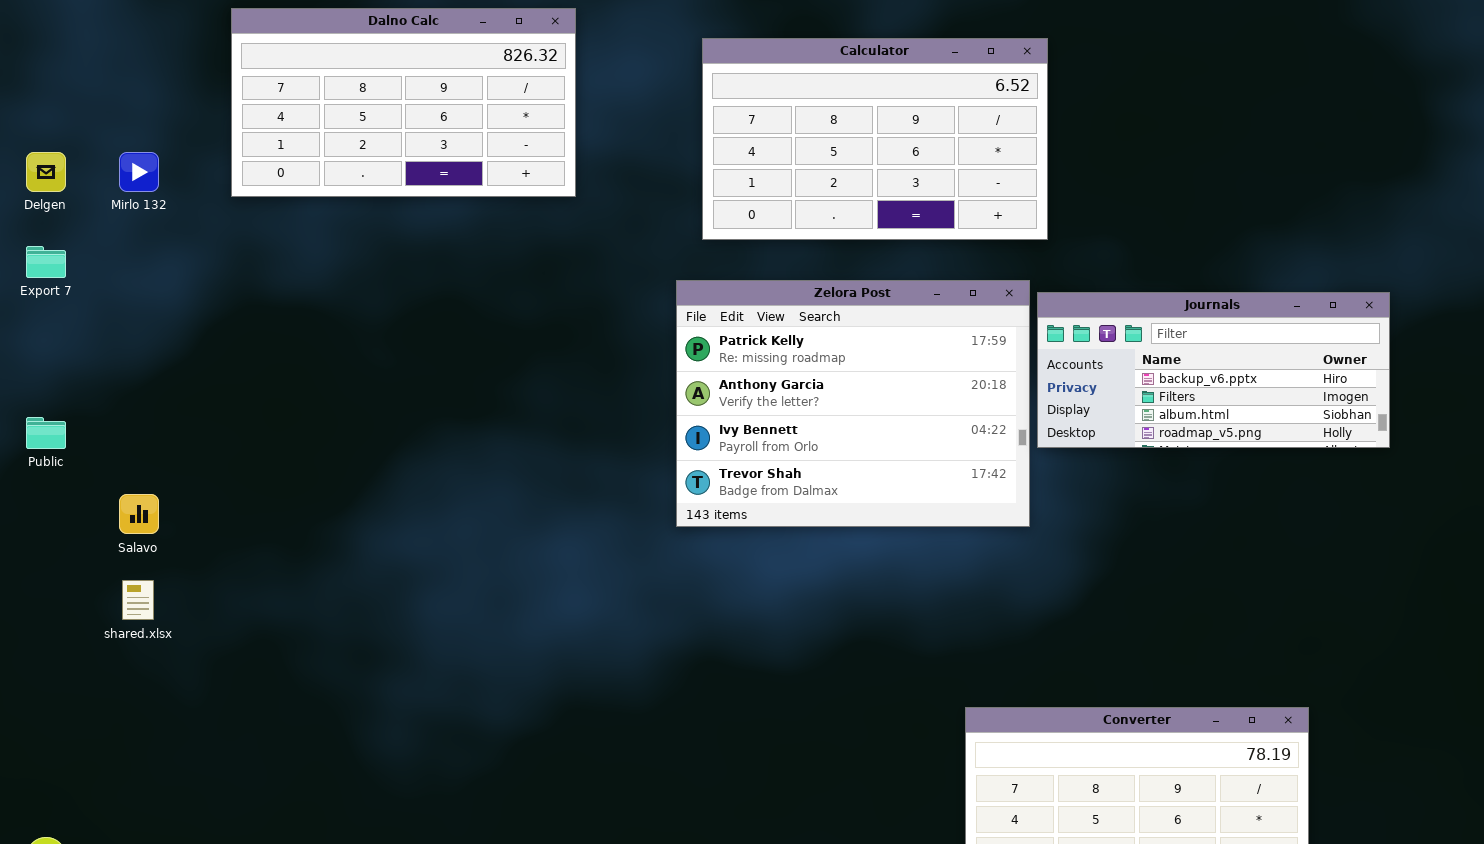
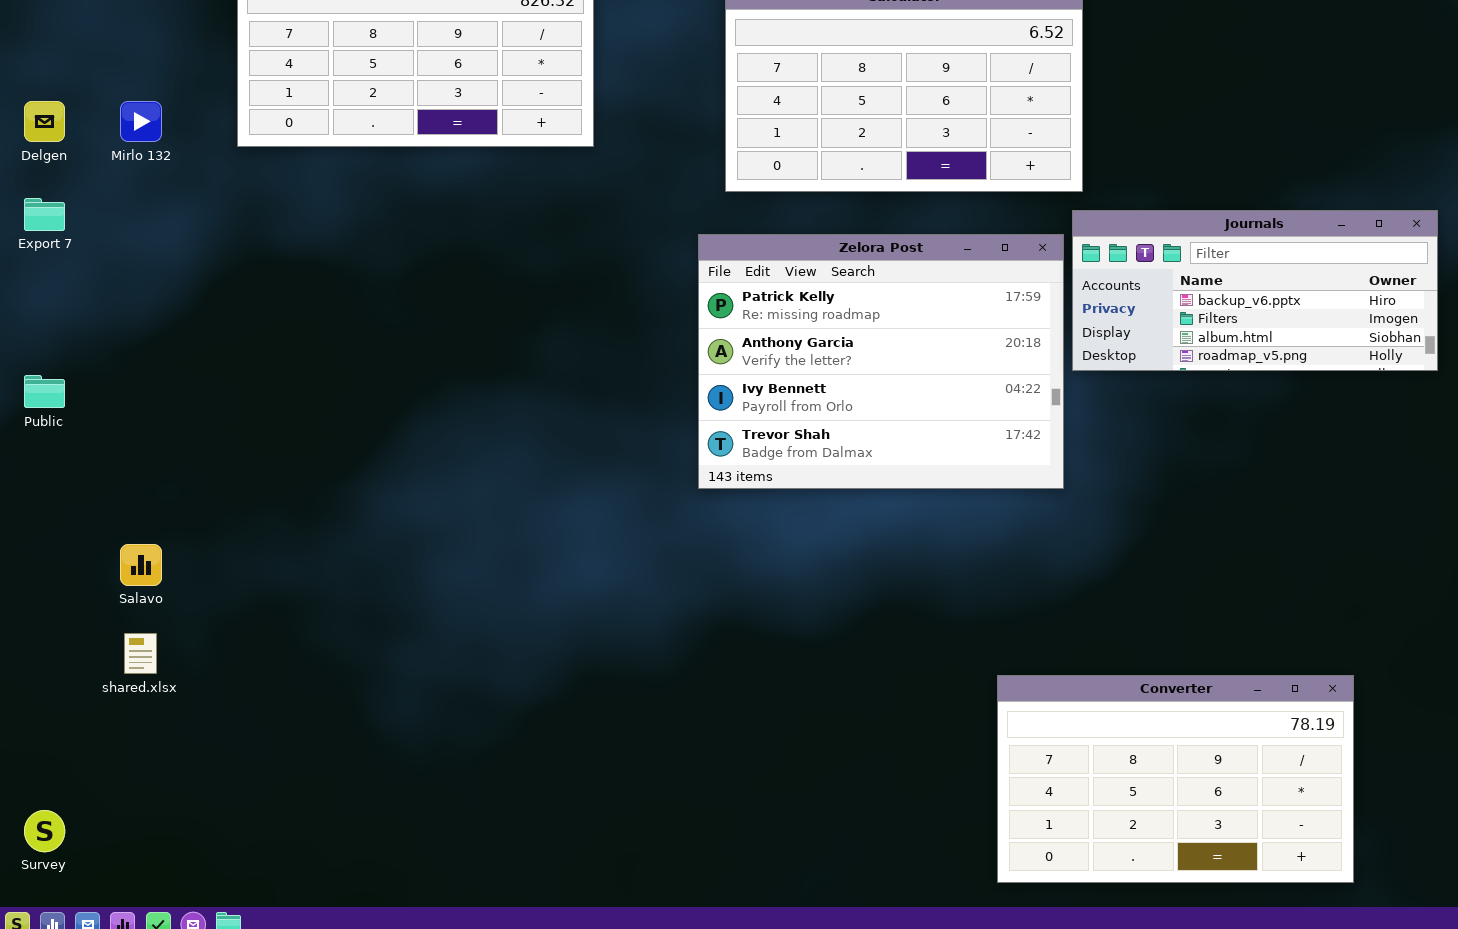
Journals: [1037,292,1390,448] -> [1072,210,1438,371], moved
Salavo: [119,494,159,534] -> [120,544,162,586], moved
shared.xlsx: [122,580,154,620] -> [124,633,157,674], moved

